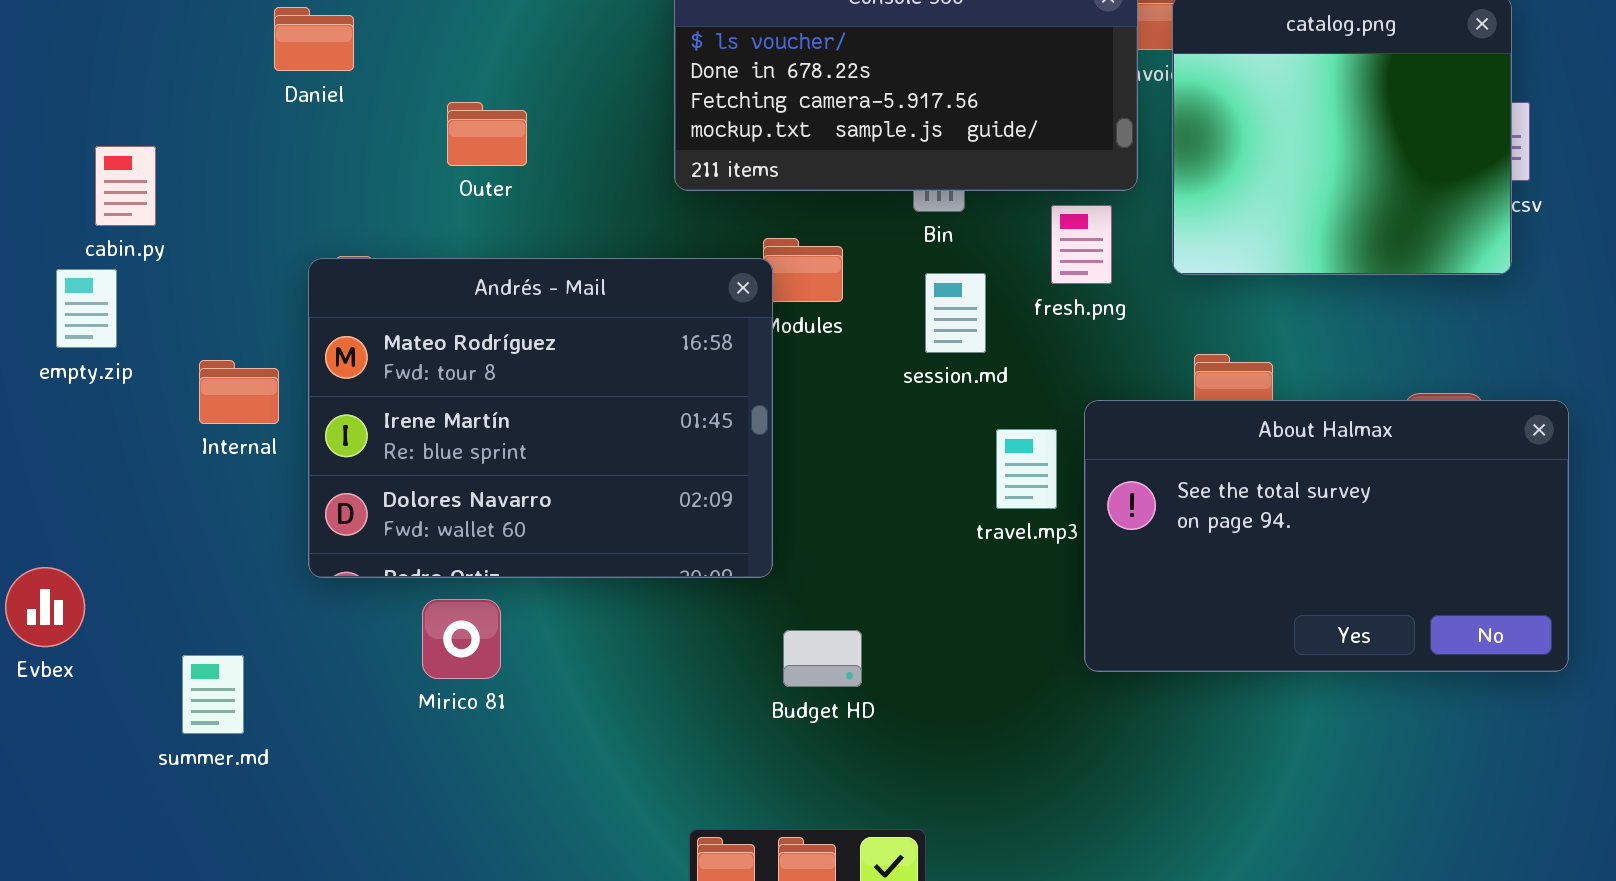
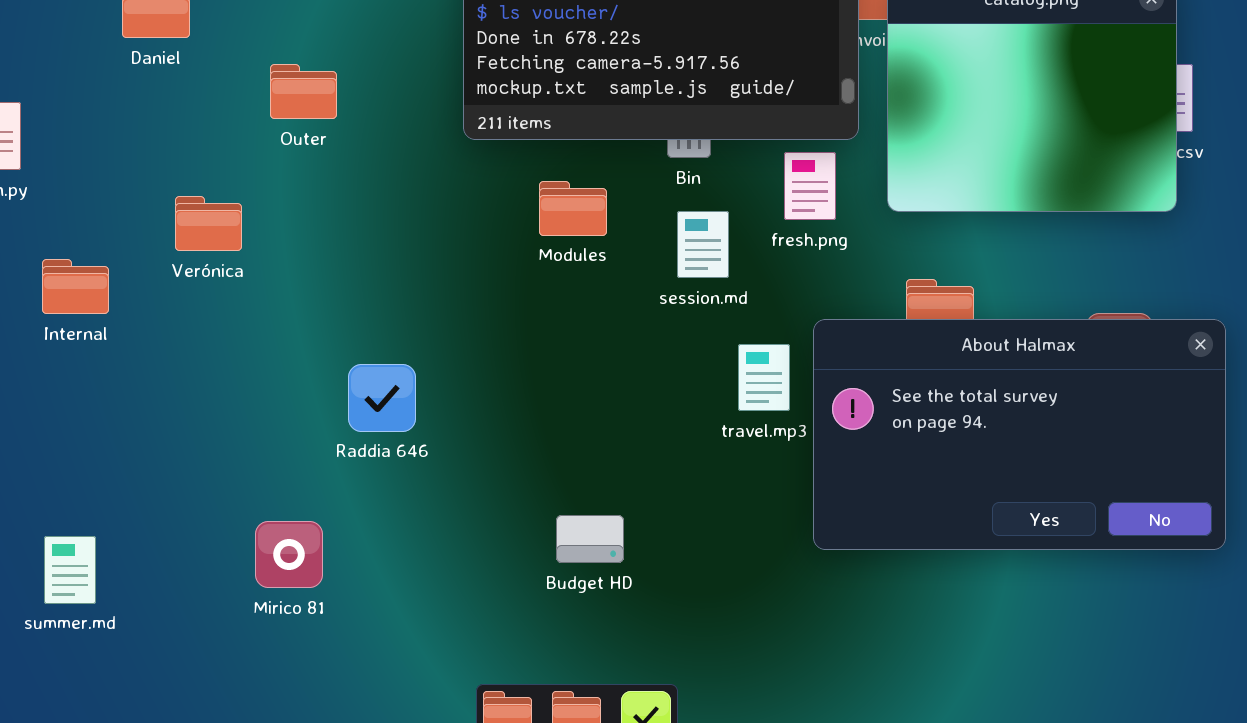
Andrés - Mail: [308,258,773,578] -> none, closed
Internal: [199,360,279,424] -> [42,259,109,314], moved
Mirico 81: [422,599,501,679] -> [255,521,323,588], moved

